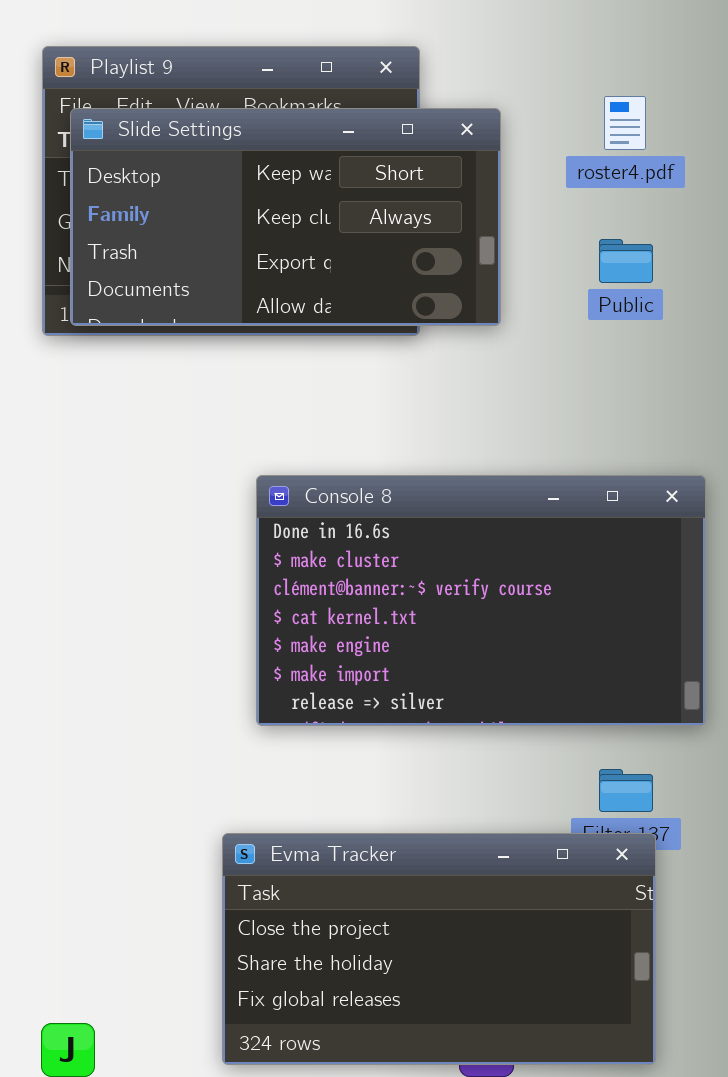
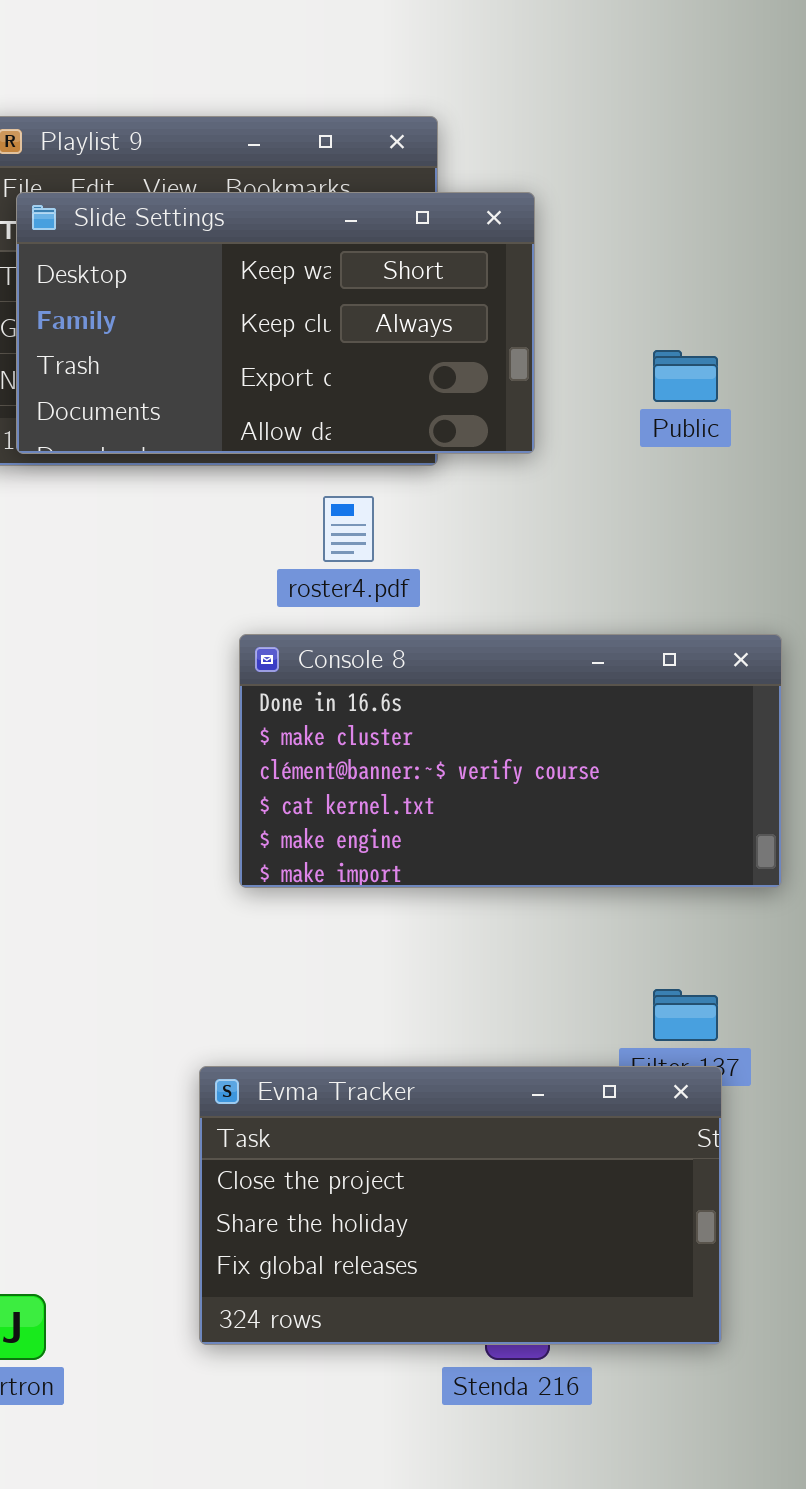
roster4.pdf: [604,96,646,150] -> [323,496,374,562], moved
Console 8: [256,475,706,726] -> [239,634,782,888], resized

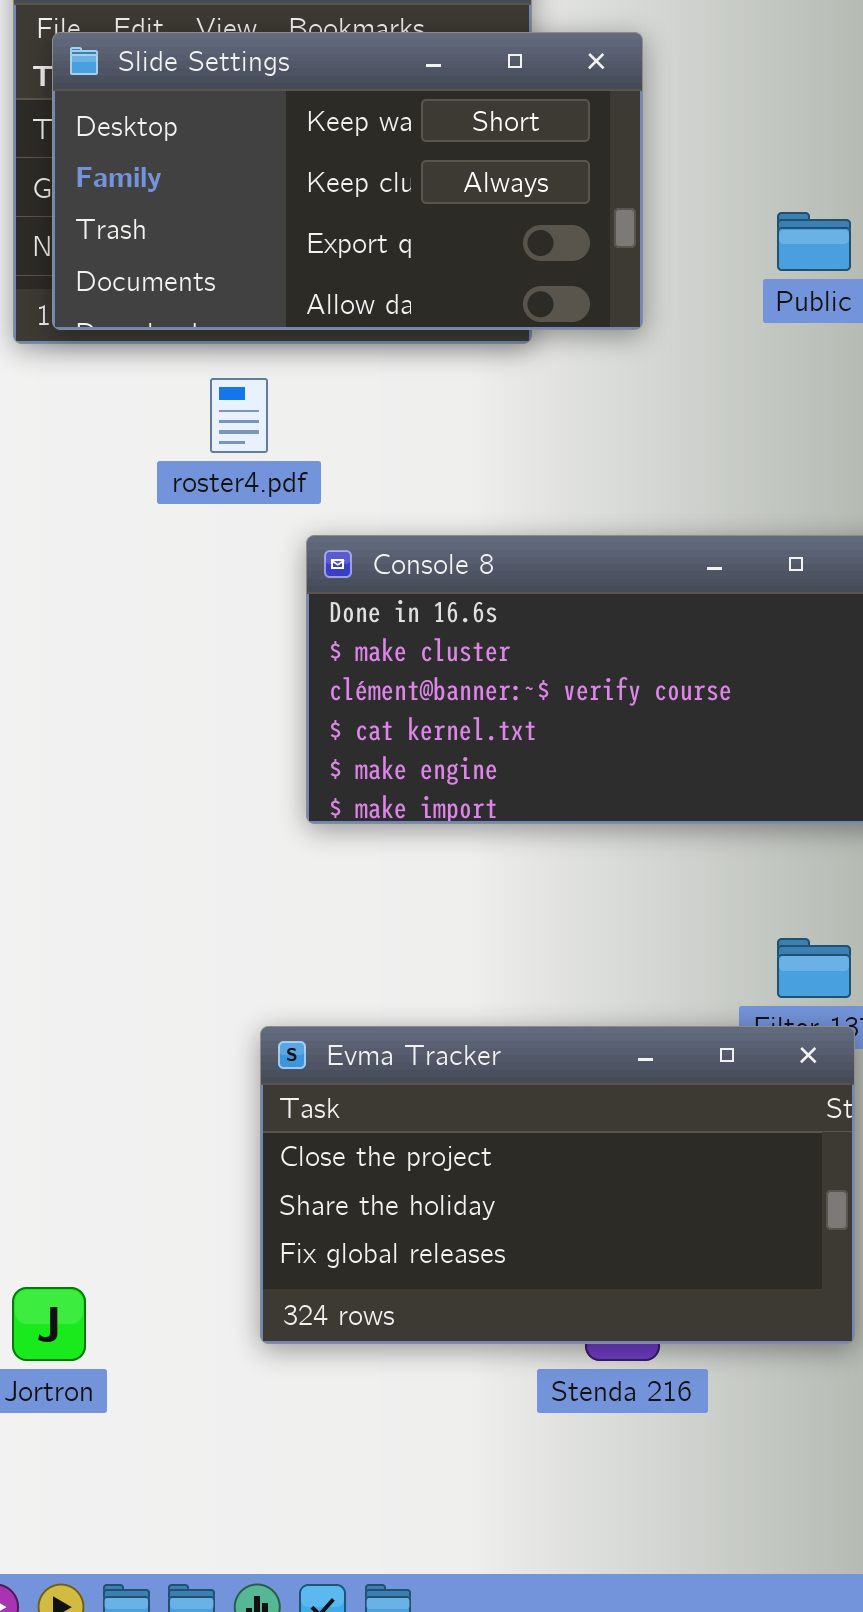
roster4.pdf: [323,496,374,562] -> [210,378,268,453], moved

